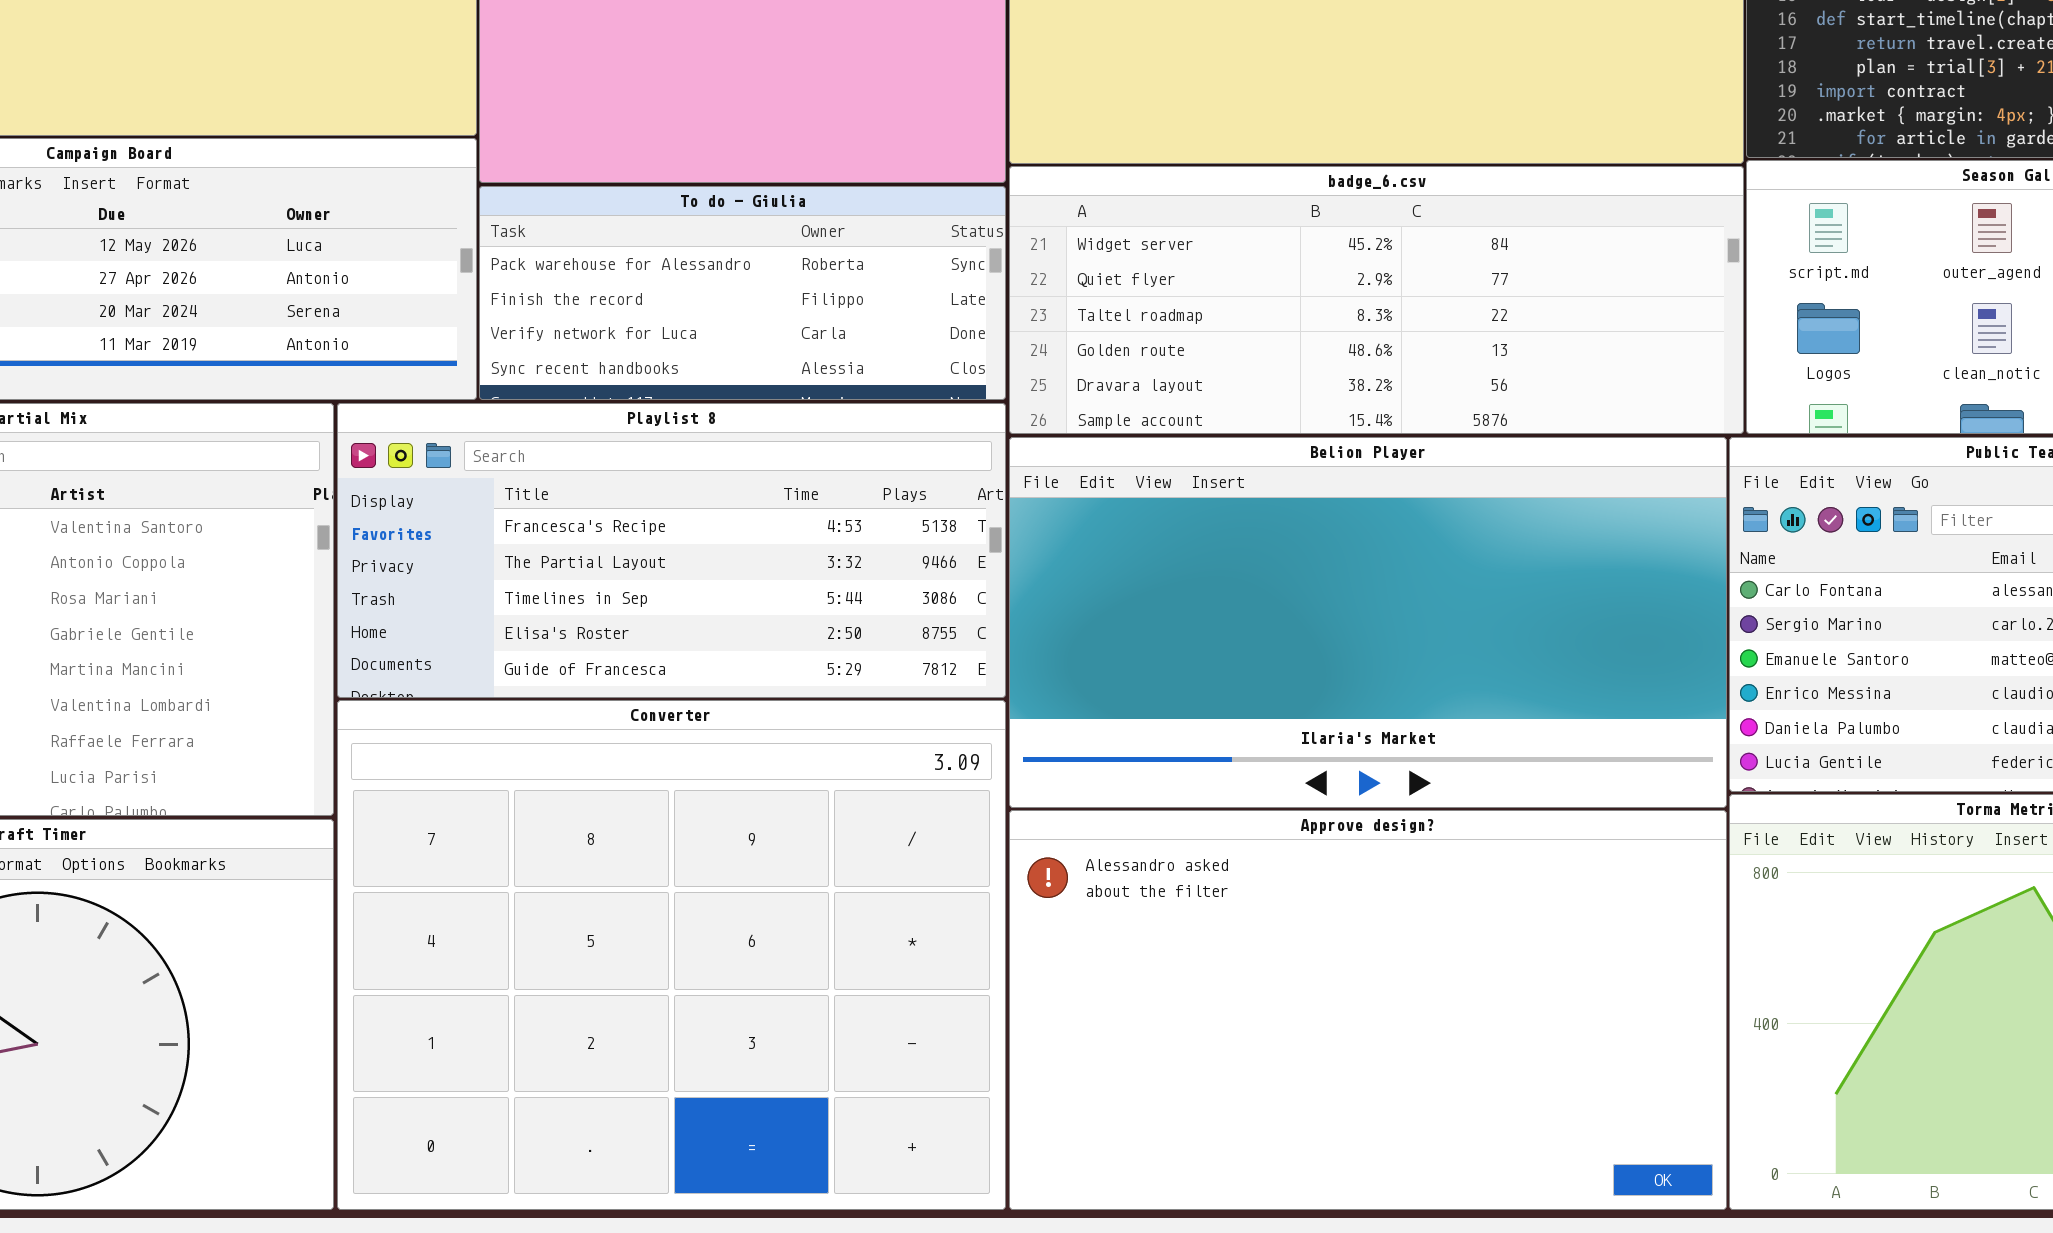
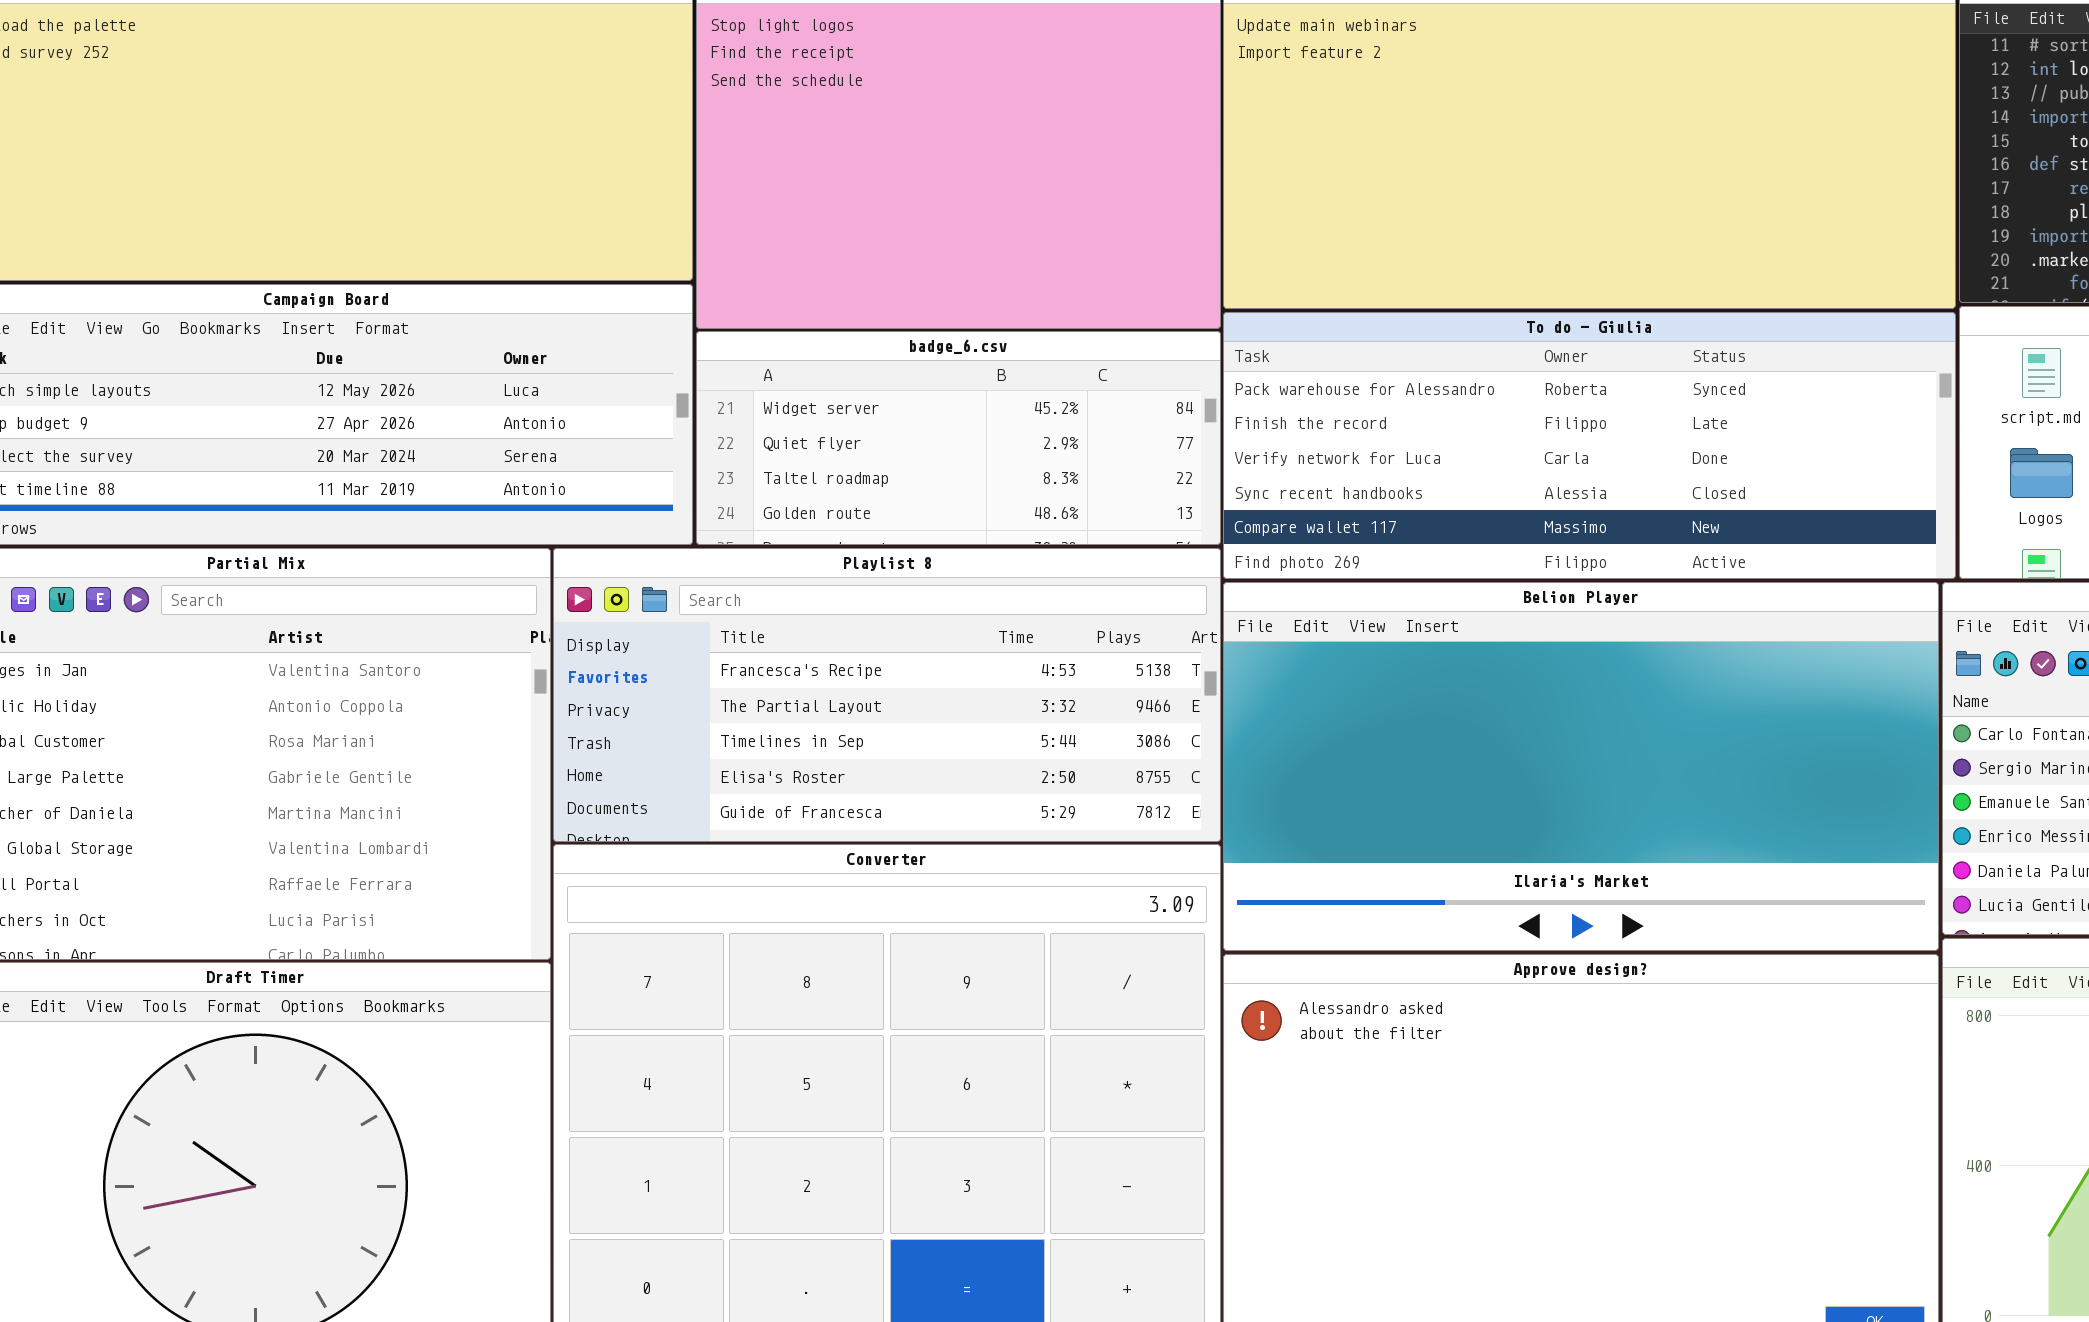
badge_6.csv: [1009,166,1744,434] -> [696,331,1221,545], moved, resized
To do - Giulia: [479,186,1006,400] -> [1223,312,1956,579], moved, resized

